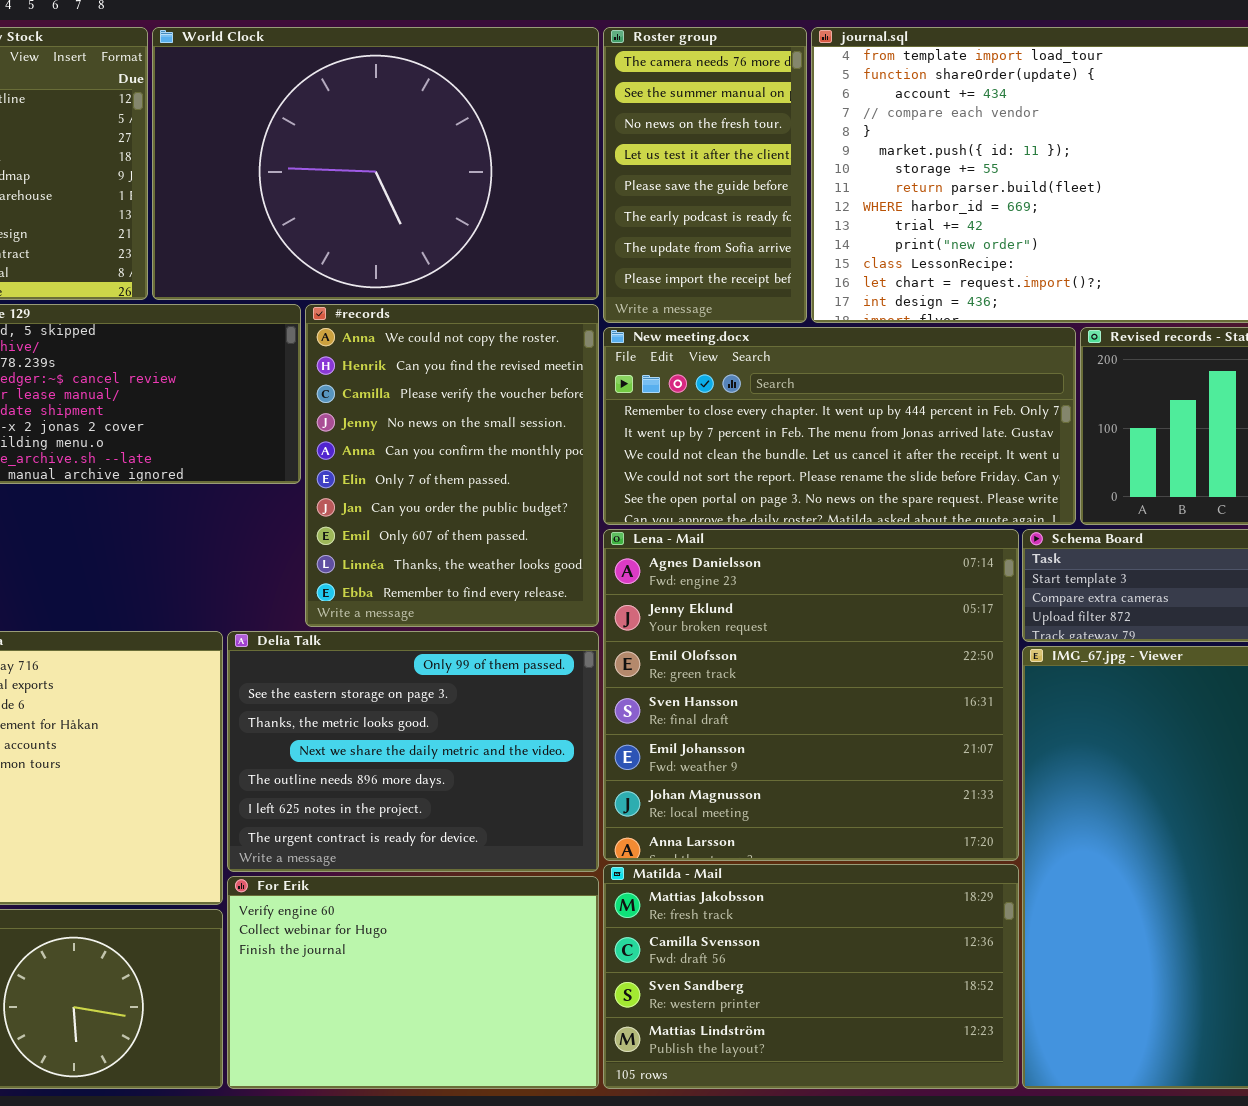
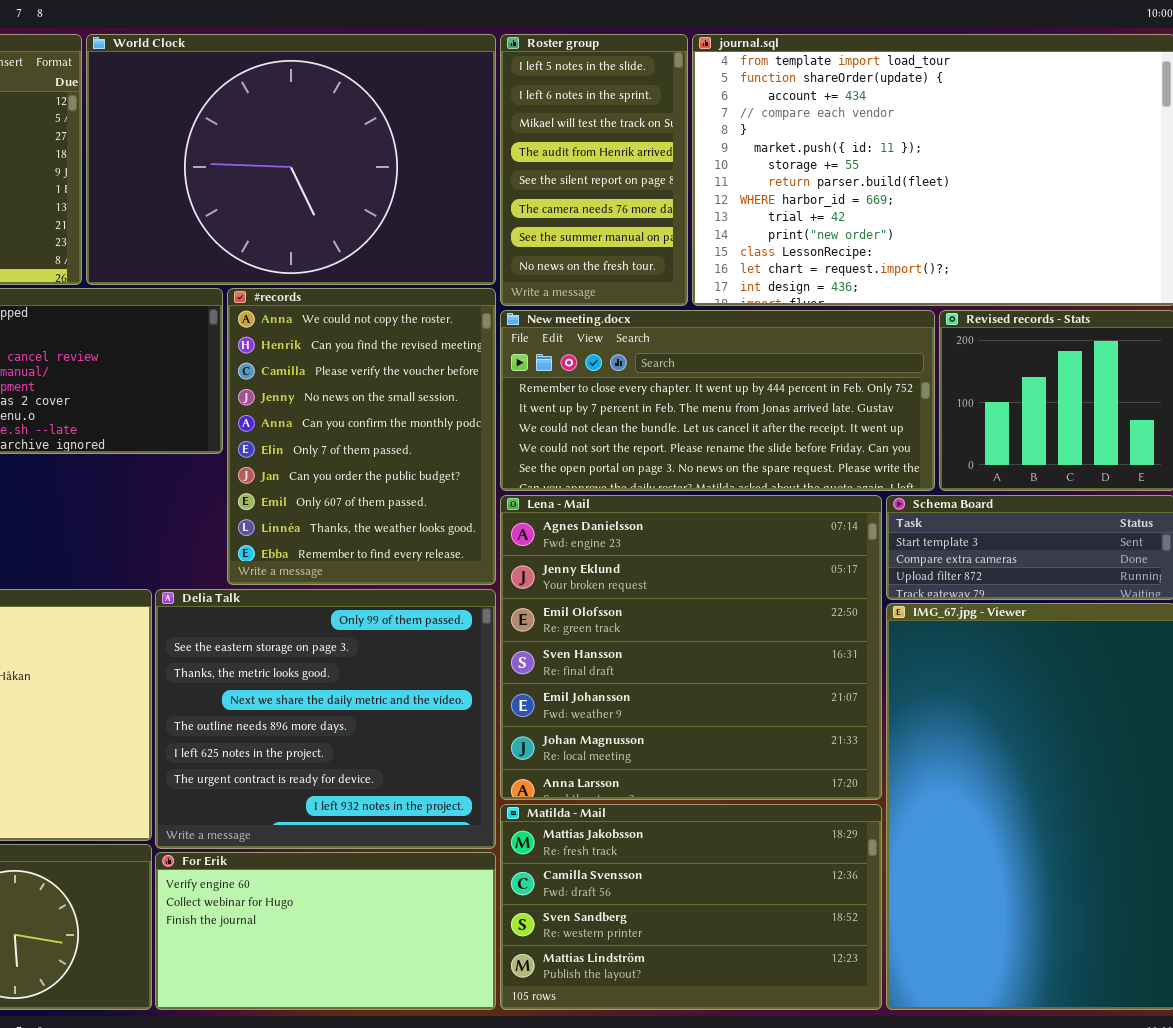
Roster group: [603,27,807,323] -> [500,34,688,306], scrolled up 5 rows
Delia Talk: [227,631,599,872] -> [155,589,496,849], resized
For Erik: [227,876,599,1089] -> [155,852,496,1010], resized

